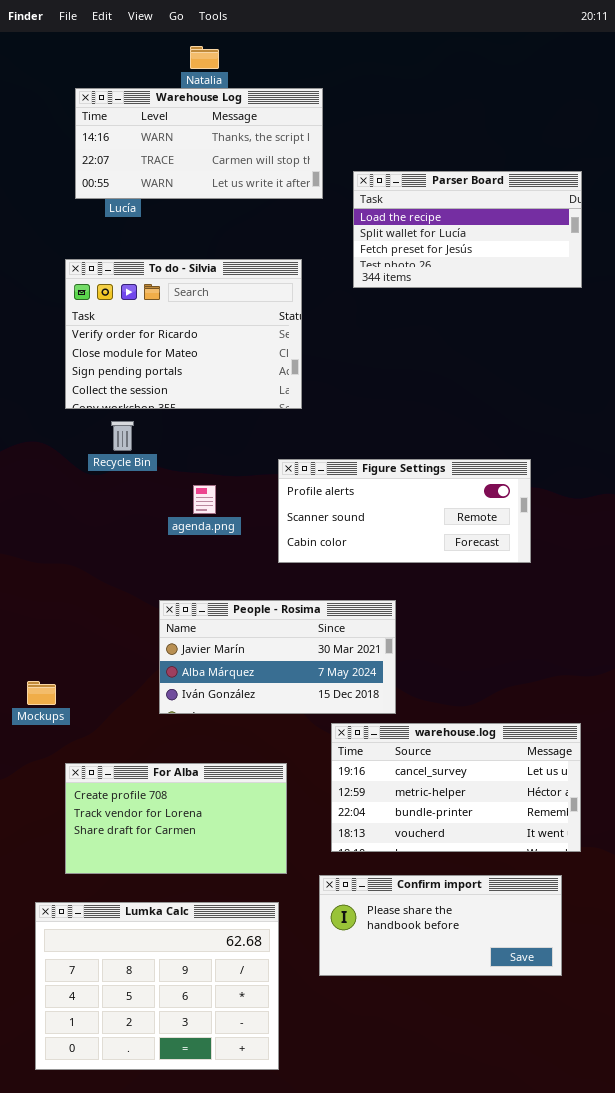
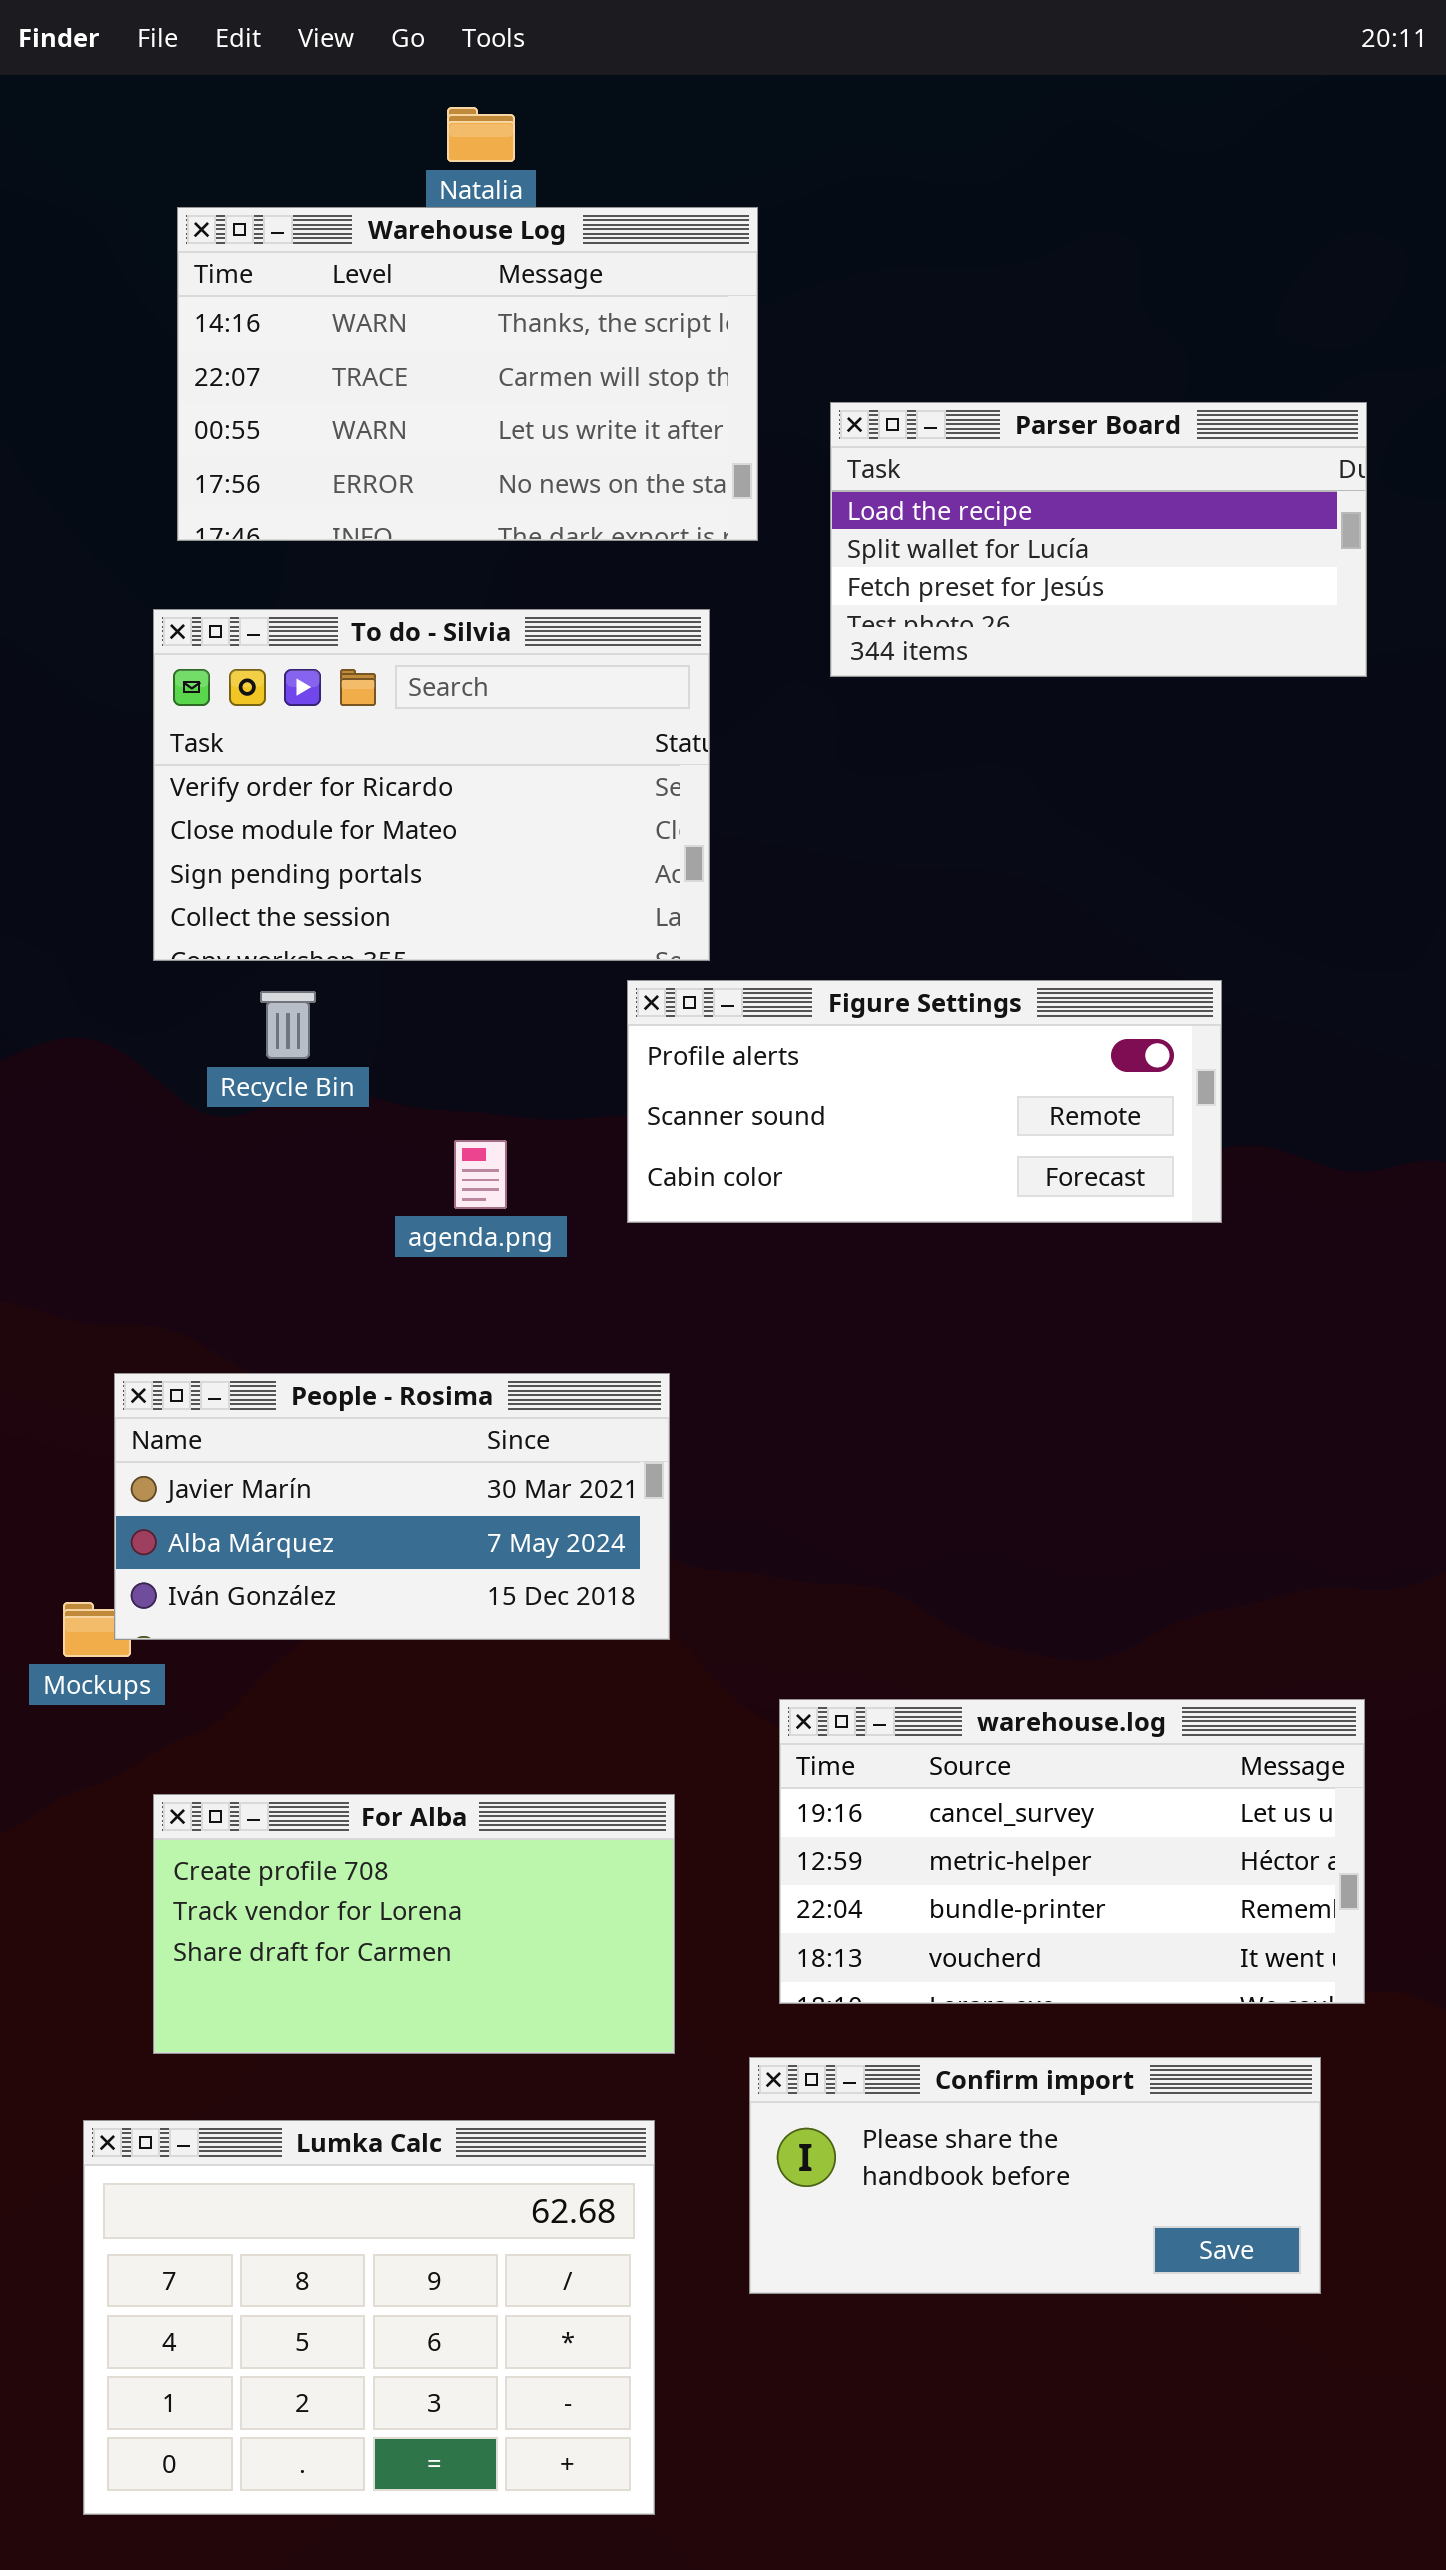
Warehouse Log: [75,88,323,199] -> [177,207,758,541], resized
Figure Settings: [278,459,531,563] -> [627,980,1222,1223], moved
People - Rosima: [159,600,396,714] -> [114,1373,670,1640], moved

